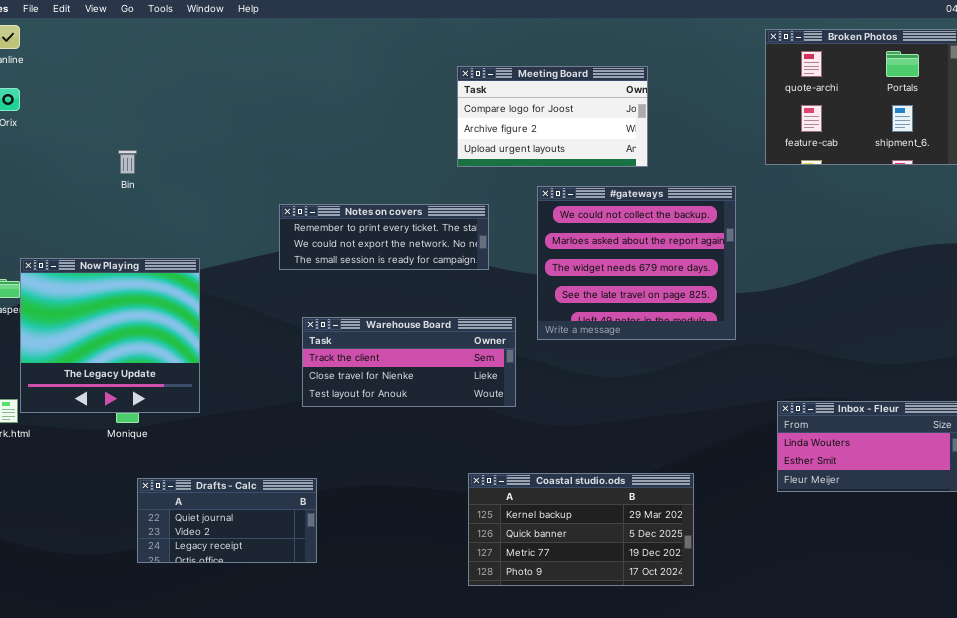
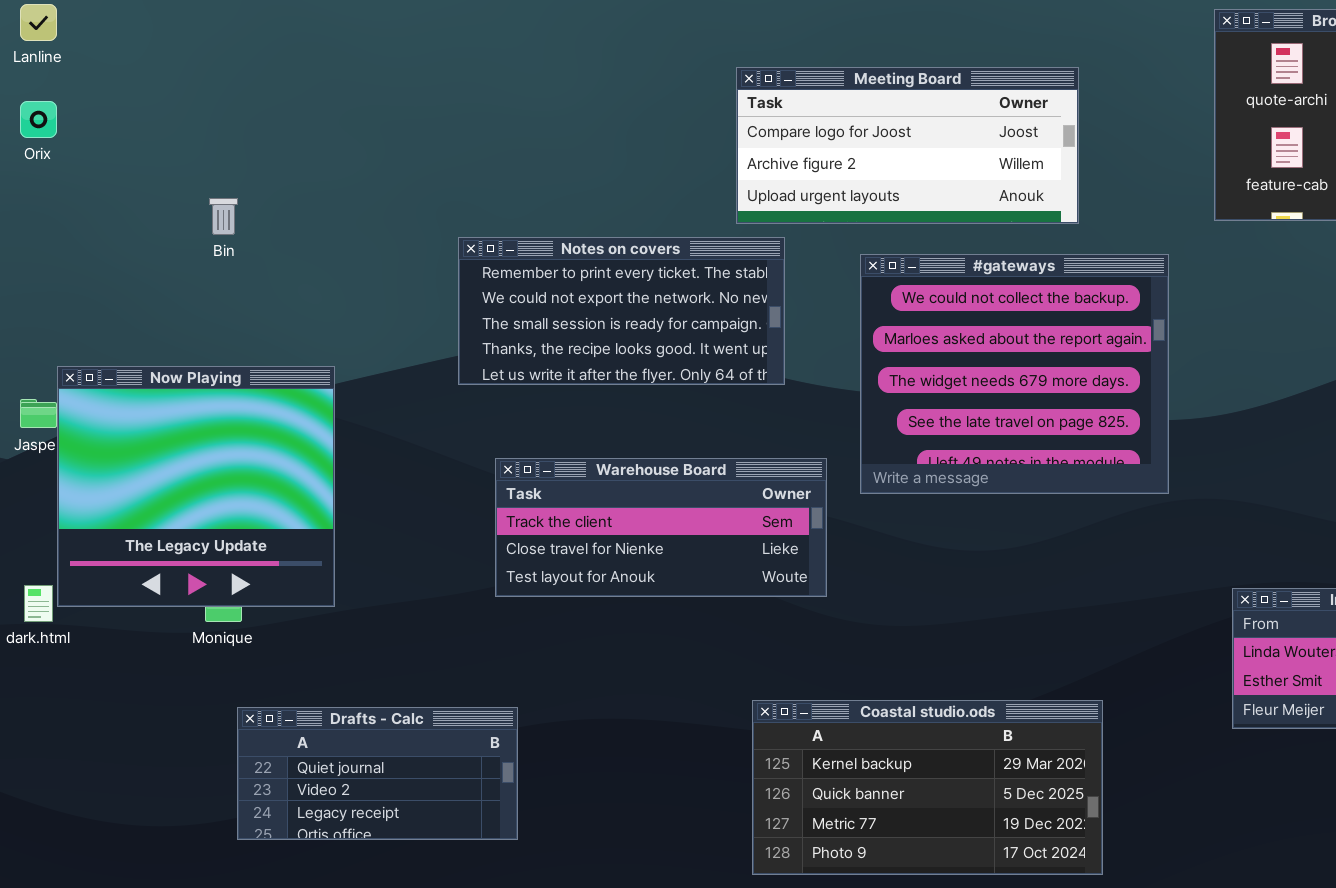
Meeting Board: [457,66,648,167] -> [736,67,1079,224], resized
Notes on covers: [279,204,489,270] -> [458,237,785,385], resized

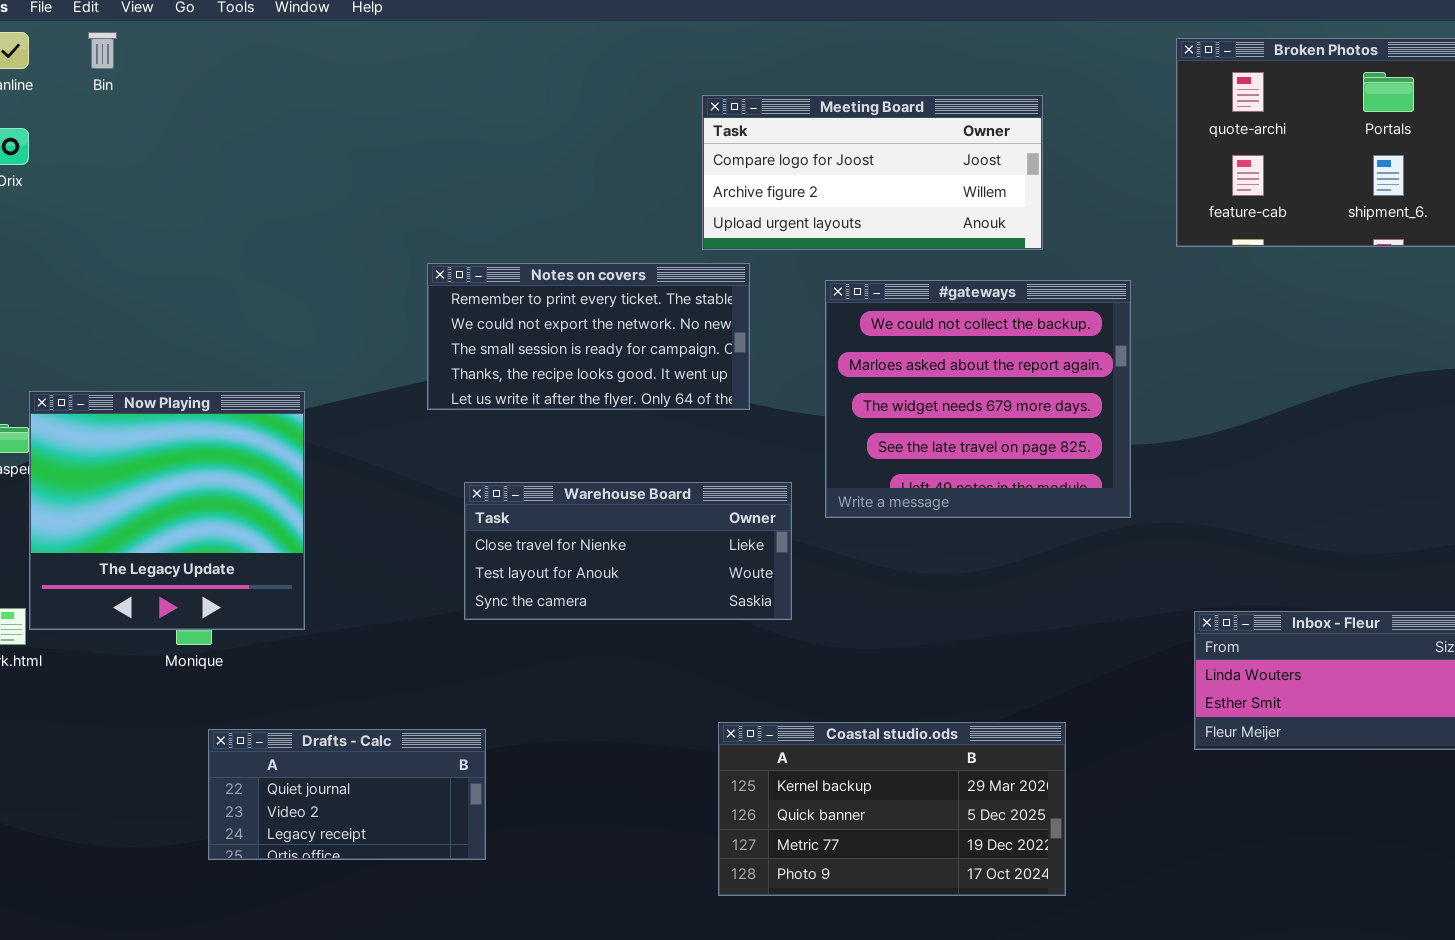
Bin: [209,198,238,235] -> [88,32,117,69], moved
Warehouse Board: [495,458,827,597] -> [464,482,792,620], scrolled down 1 row

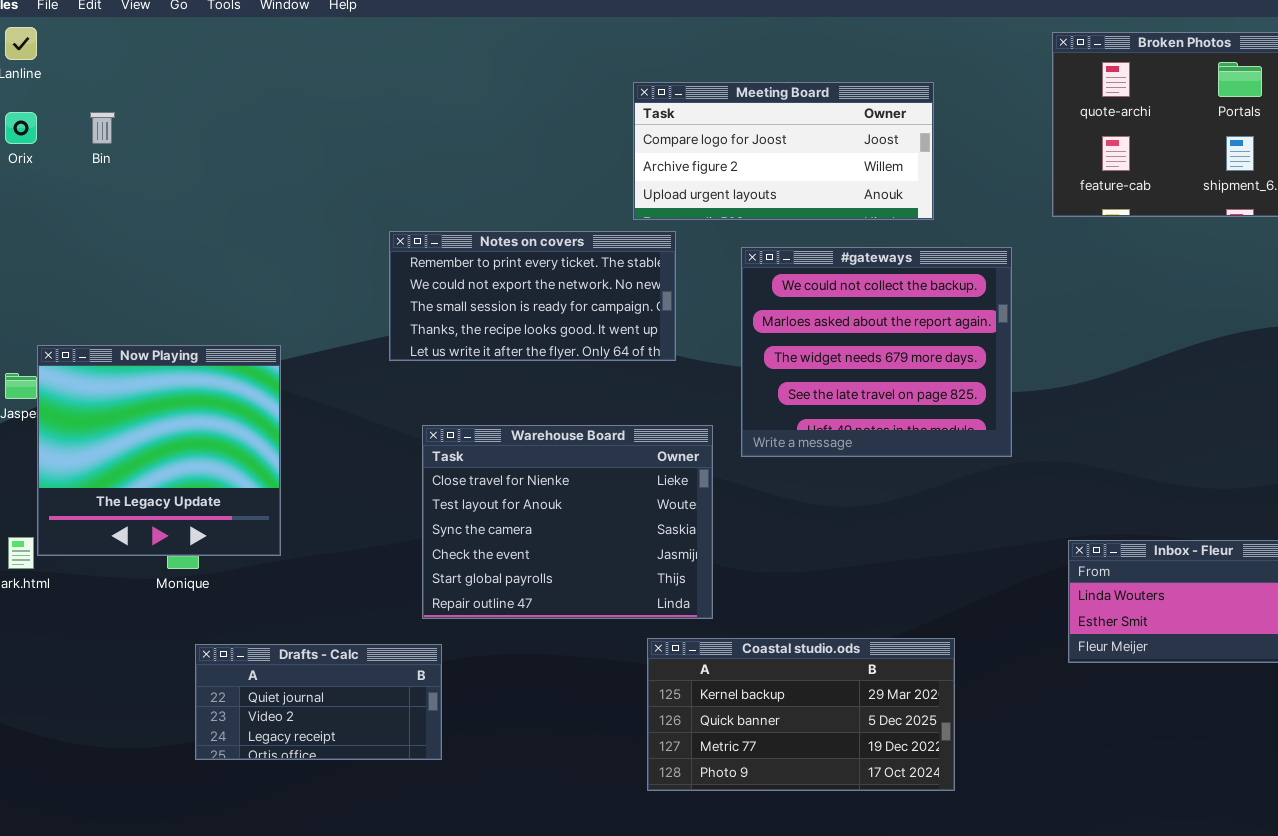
Bin: [88,32,117,69] -> [90,112,115,144], moved
Warehouse Board: [464,482,792,620] -> [422,425,713,619], resized

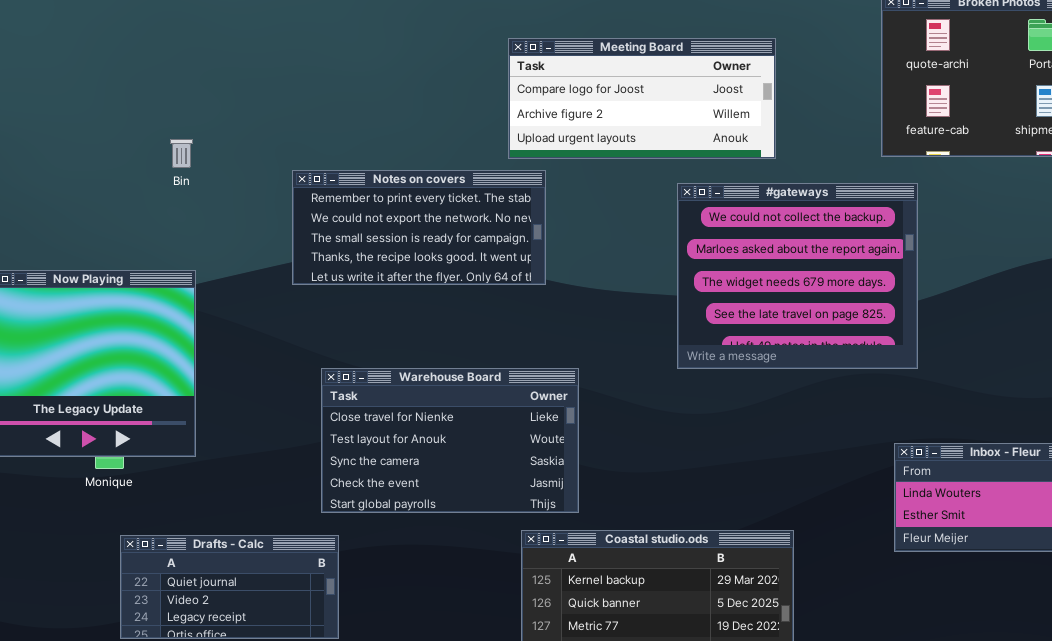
Bin: [90,112,115,144] -> [170,139,193,168], moved
#gateways: [741,247,1012,457] -> [677,183,918,369], moved
Warehouse Board: [422,425,713,619] -> [321,368,579,513], resized

